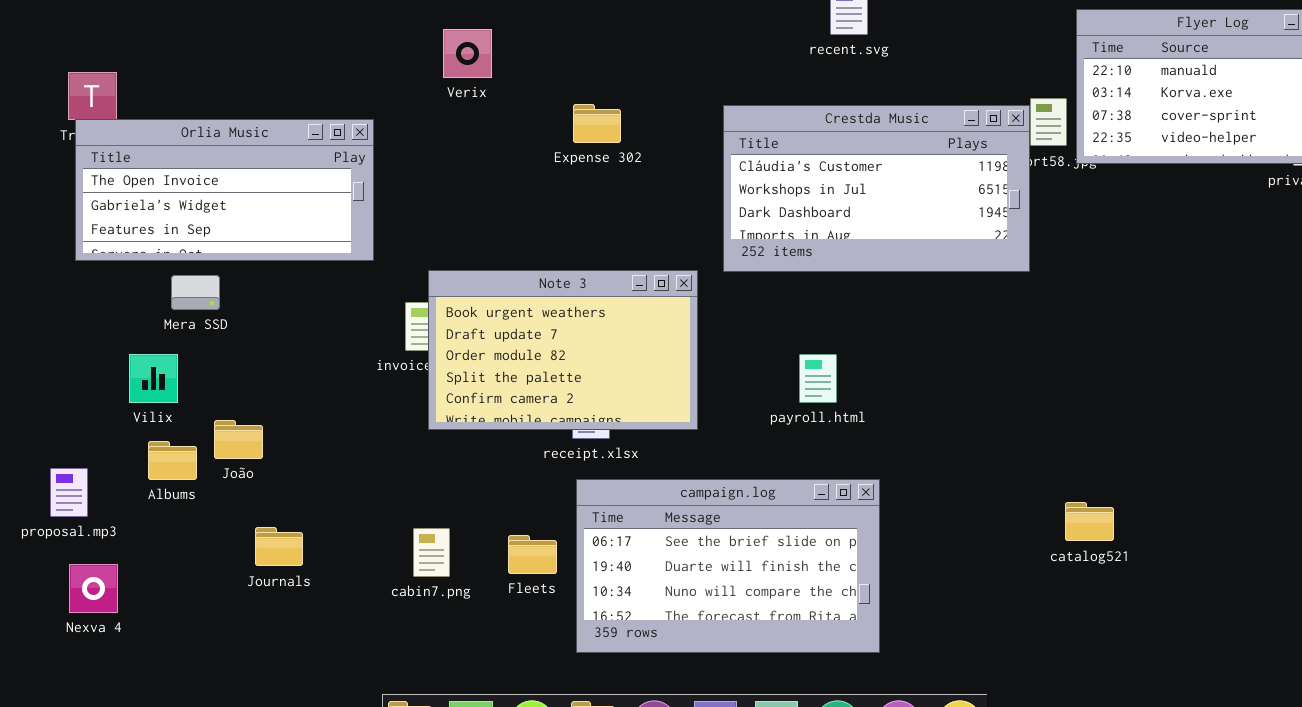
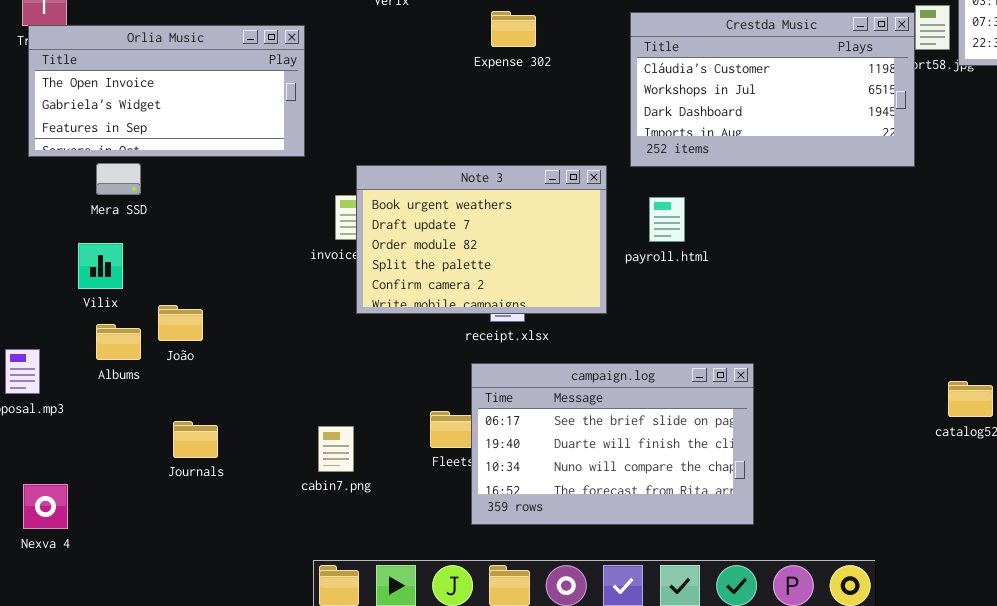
Mera SSD: [171,275,220,310] -> [96,163,141,195], moved
payroll.html: [799,354,837,403] -> [649,197,685,242], moved
campaign.log: [576,479,880,653] -> [471,363,754,525], moved
Journals: [255,527,303,566] -> [173,421,218,458], moved
cabin7.png: [413,528,450,577] -> [318,426,354,472], moved
Nexva 4: [69,564,118,613] -> [23,484,68,529], moved

